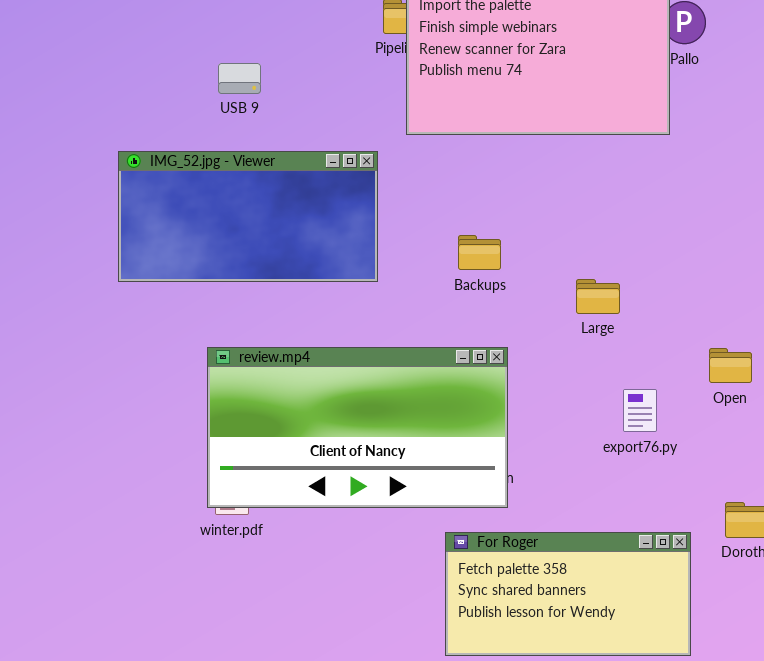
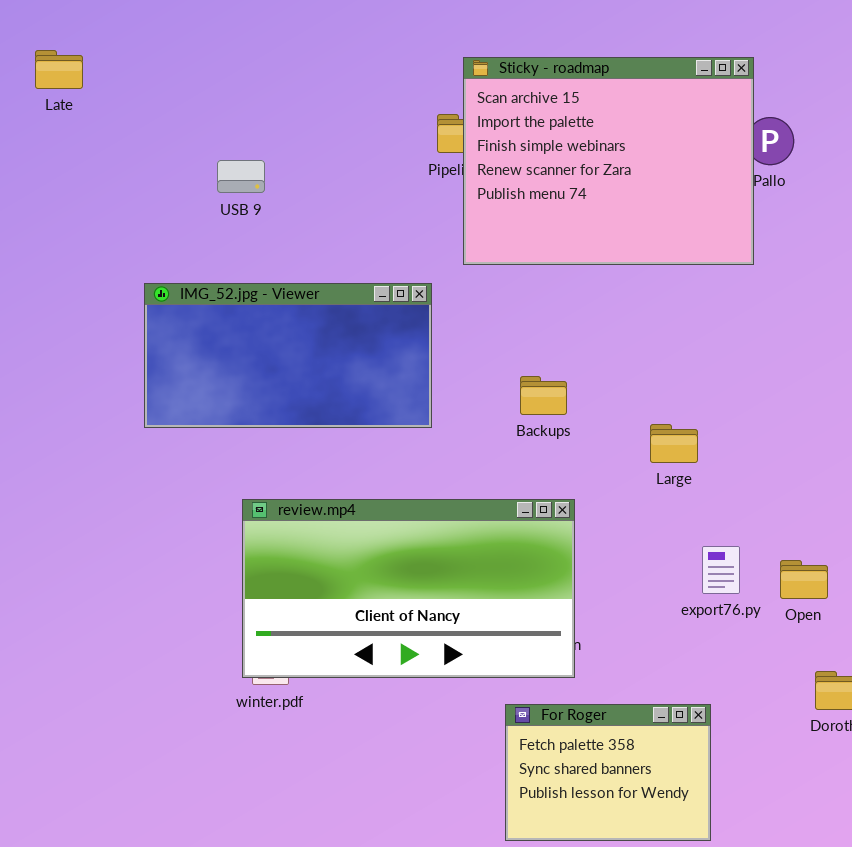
USB 9: [218,63,261,94] -> [217,160,265,193], moved
Open: [709,348,752,383] -> [780,560,828,599], moved
For Roger: [445,532,691,656] -> [505,704,711,841], resized

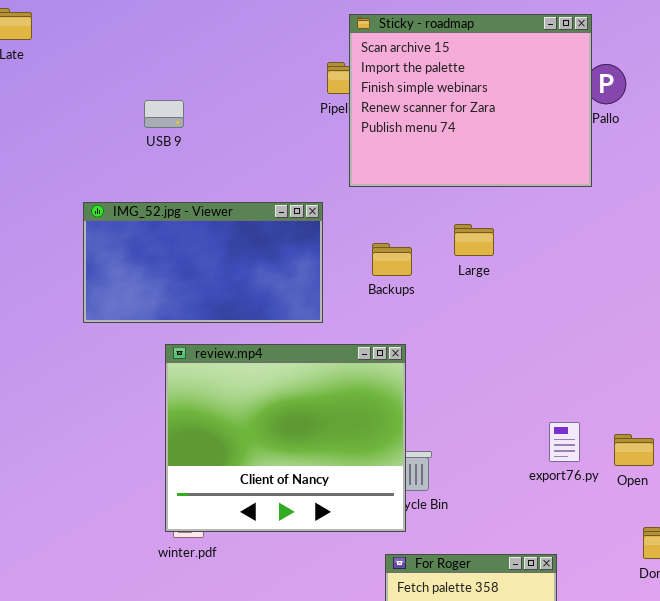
Backups: [520,376,567,415] -> [372,243,412,276], moved
Large: [650,424,698,463] -> [454,224,494,256], moved
review.mp4: [242,499,575,678] -> [165,344,406,532], resized

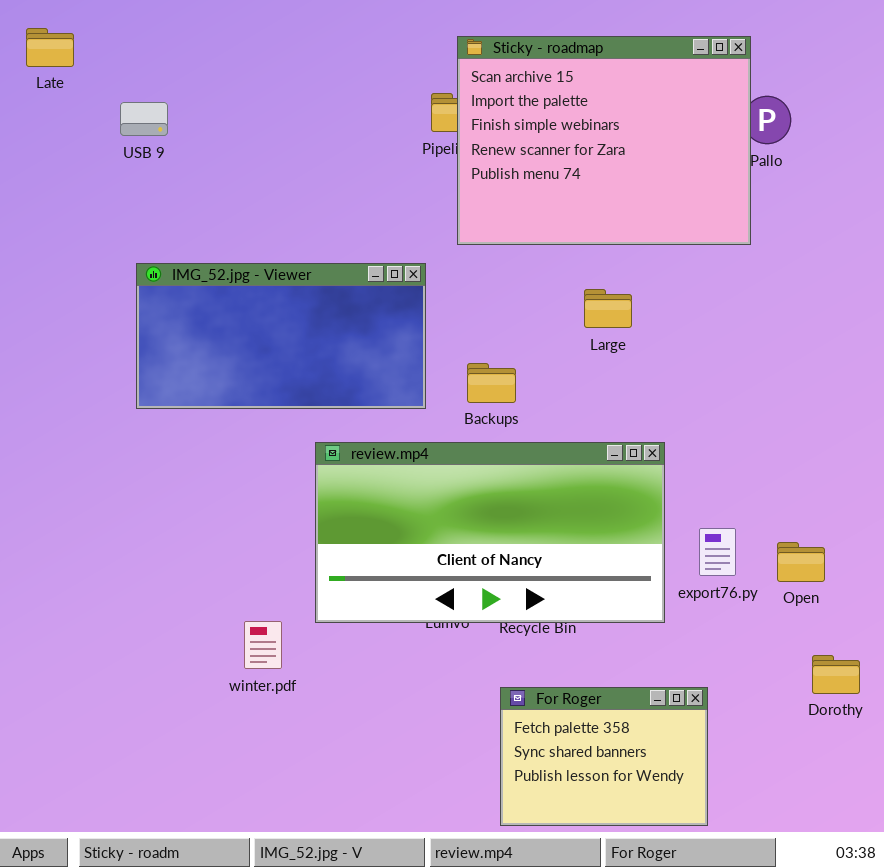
USB 9: [144,100,184,128] -> [120,102,168,136], moved
Backups: [372,243,412,276] -> [467,363,516,403], moved
review.mp4: [165,344,406,532] -> [315,442,665,623], moved, resized

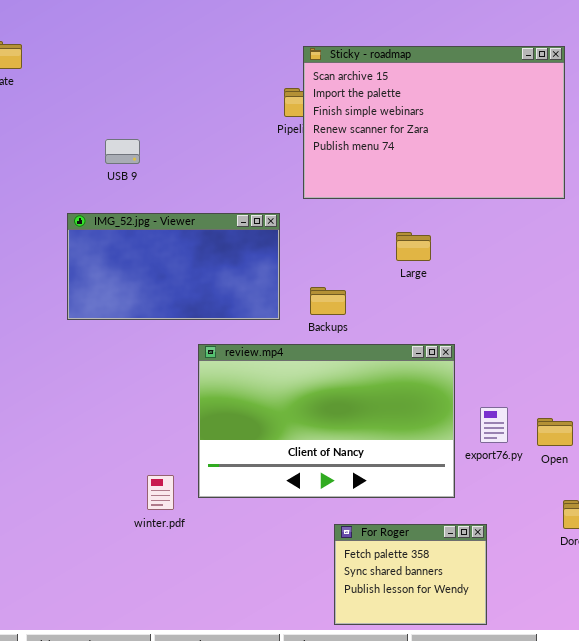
Sticky - roadmap: [457,36,751,245] -> [303,46,565,199], resized
USB 9: [120,102,168,136] -> [105,139,140,164], moved
review.mp4: [315,442,665,623] -> [198,344,455,498], resized

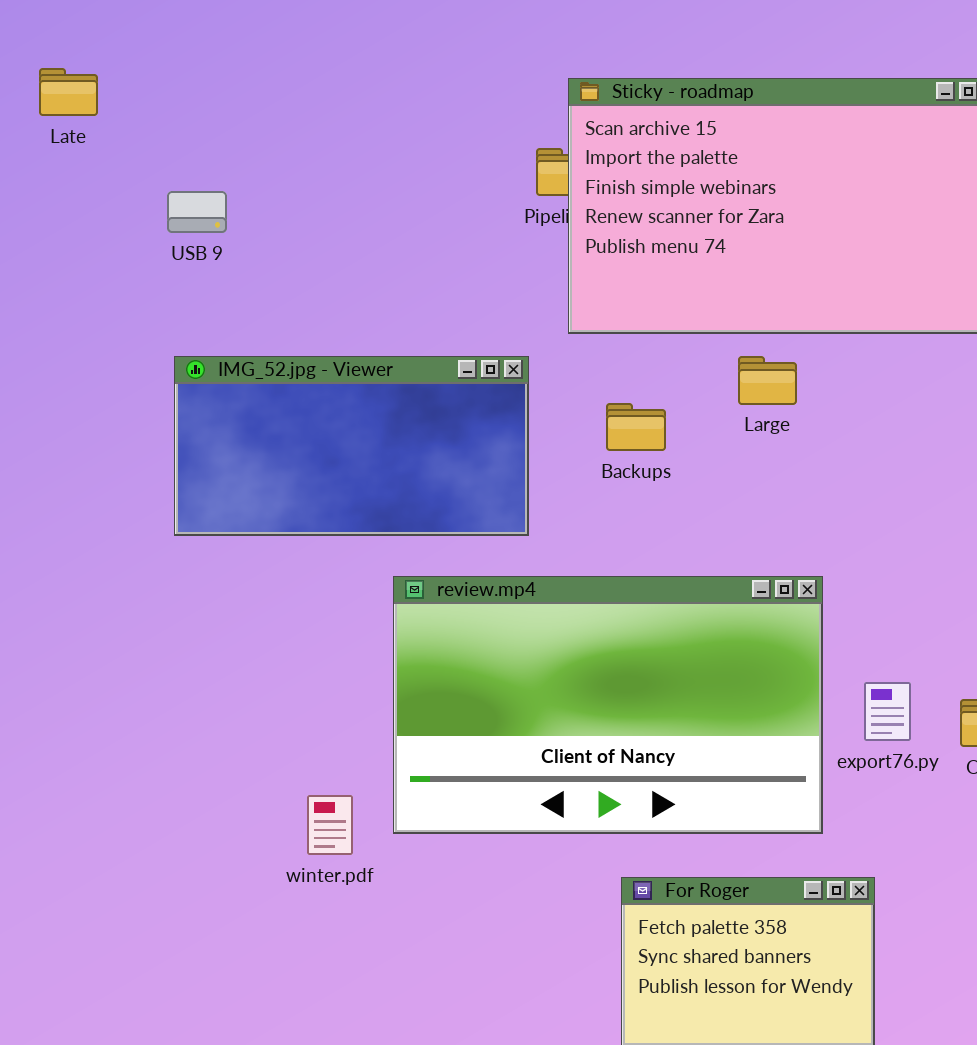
USB 9: [105,139,140,164] -> [167,191,227,233], moved
Large: [396,232,431,261] -> [738,356,797,405], moved
Backups: [310,287,346,315] -> [606,403,666,451], moved

